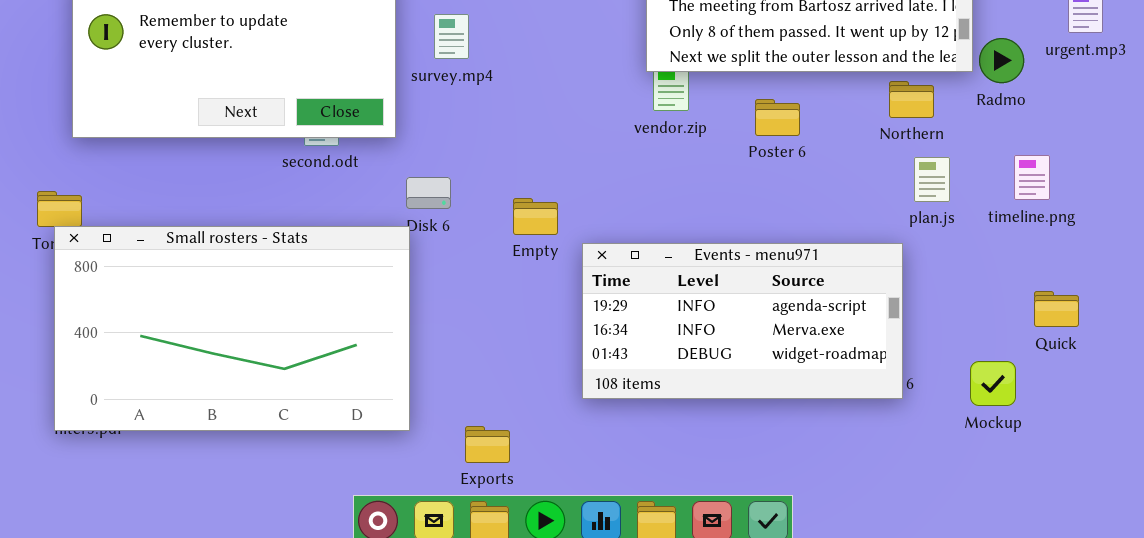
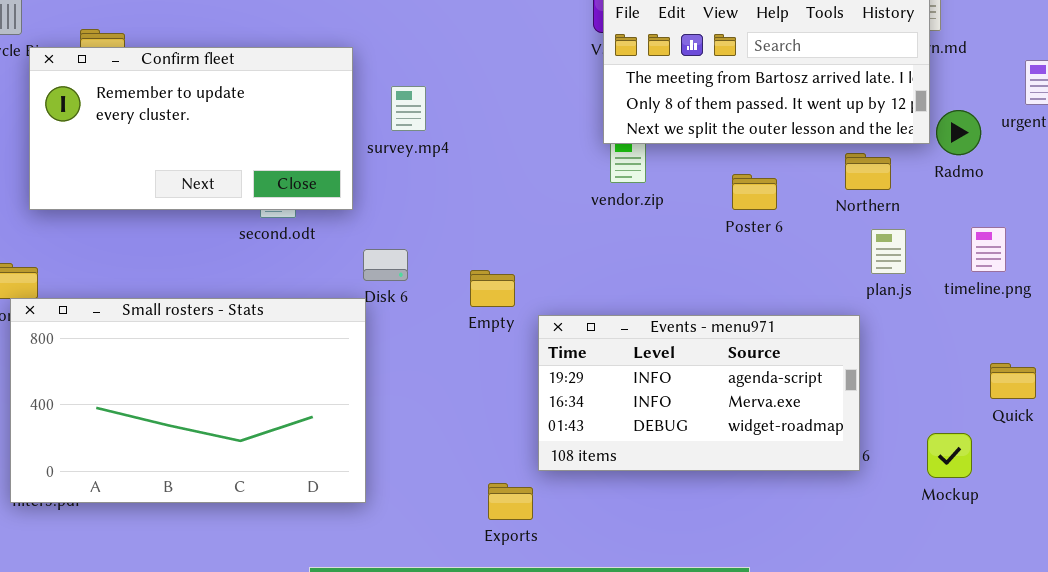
Poster 6: [755,99,800,136] -> [732,174,777,210], moved
Exports: [465,426,510,463] -> [488,483,533,520], moved

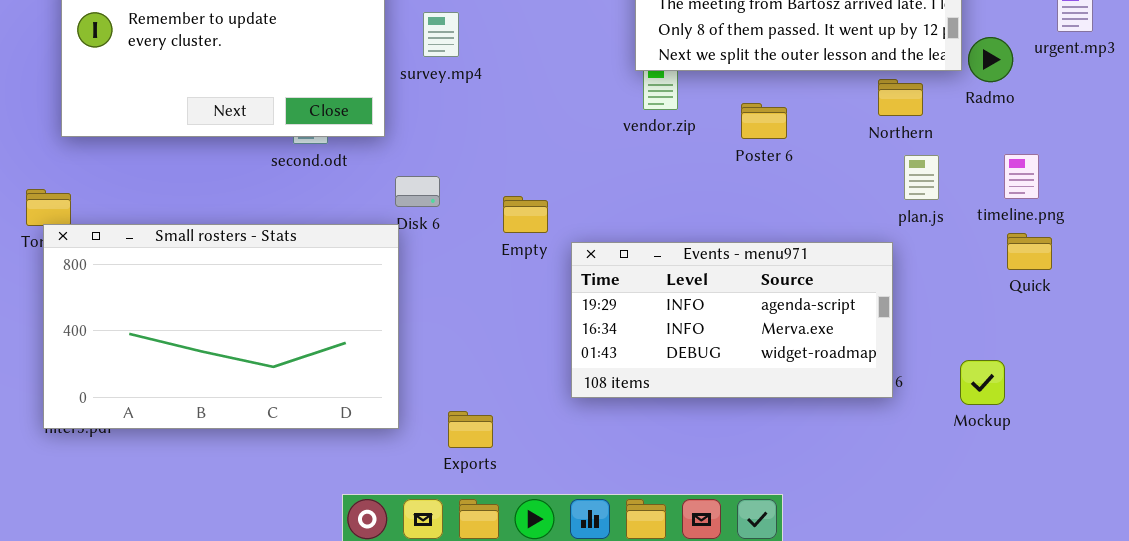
Poster 6: [732,174,777,210] -> [741,103,787,139], moved
Quick: [990,363,1036,399] -> [1007,233,1052,270], moved
Exports: [488,483,533,520] -> [448,411,493,448], moved

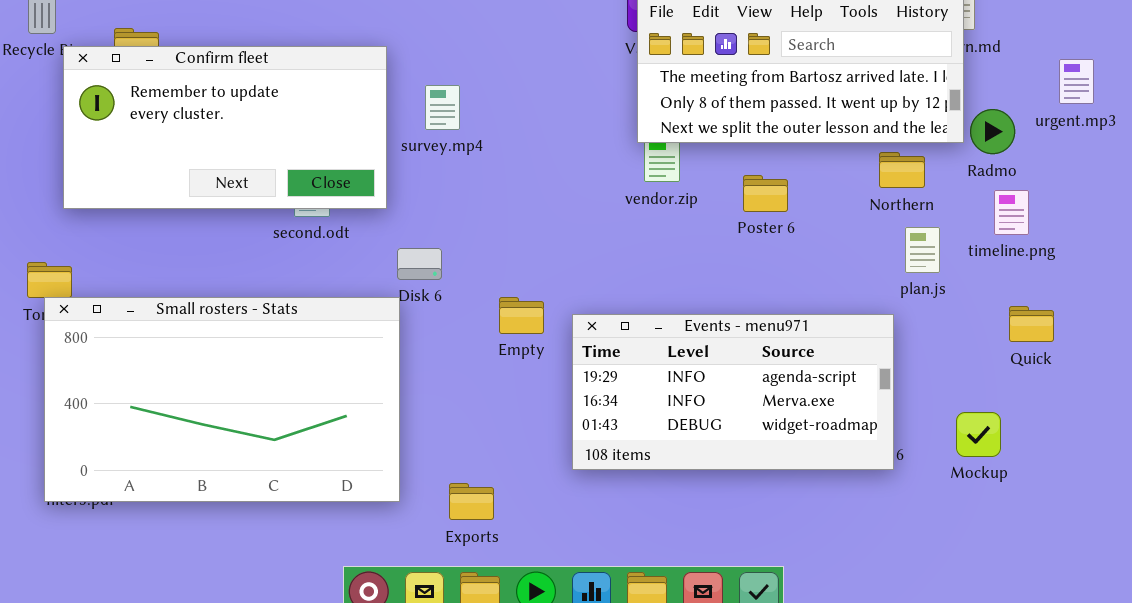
timeline.png: [1004,154,1039,199] -> [994,190,1029,235], moved
Empty: [503,196,548,233] -> [499,297,544,334], moved
Mockup: [960,360,1005,405] -> [956,412,1001,457], moved

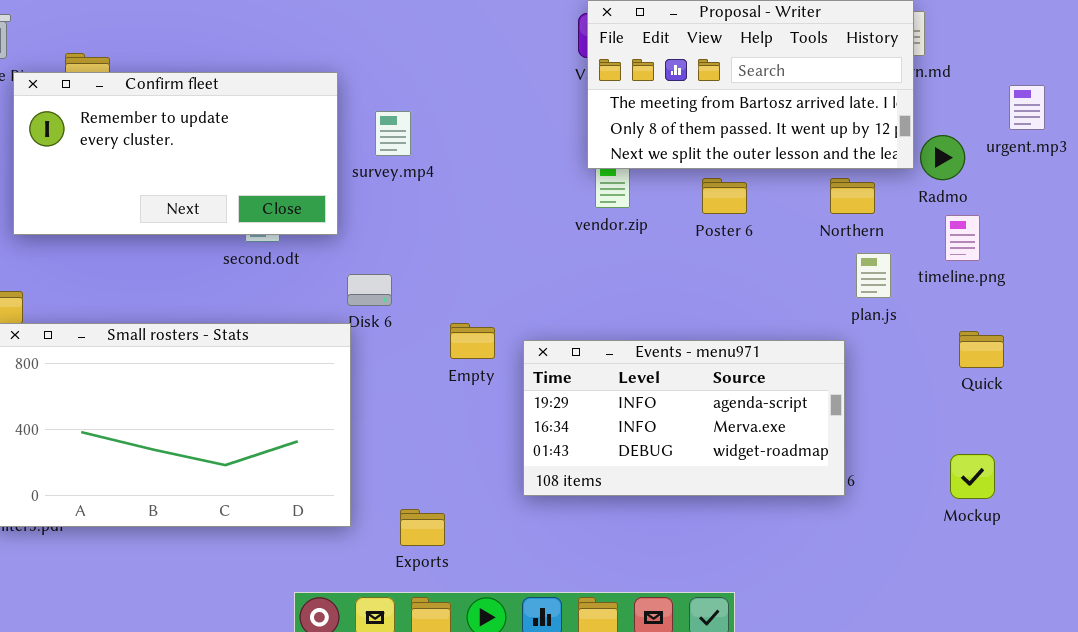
Poster 6: [743,175,788,212] -> [702,178,747,214], moved
Mockup: [956,412,1001,457] -> [950,454,995,499], moved

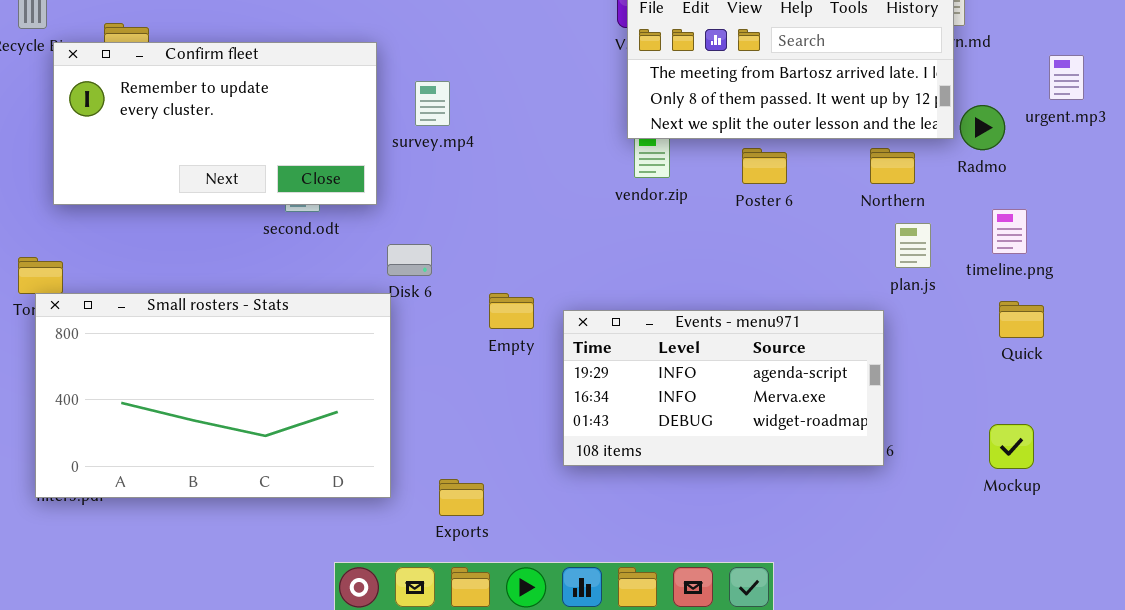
timeline.png: [945,215,980,261] -> [992,209,1027,254], moved

